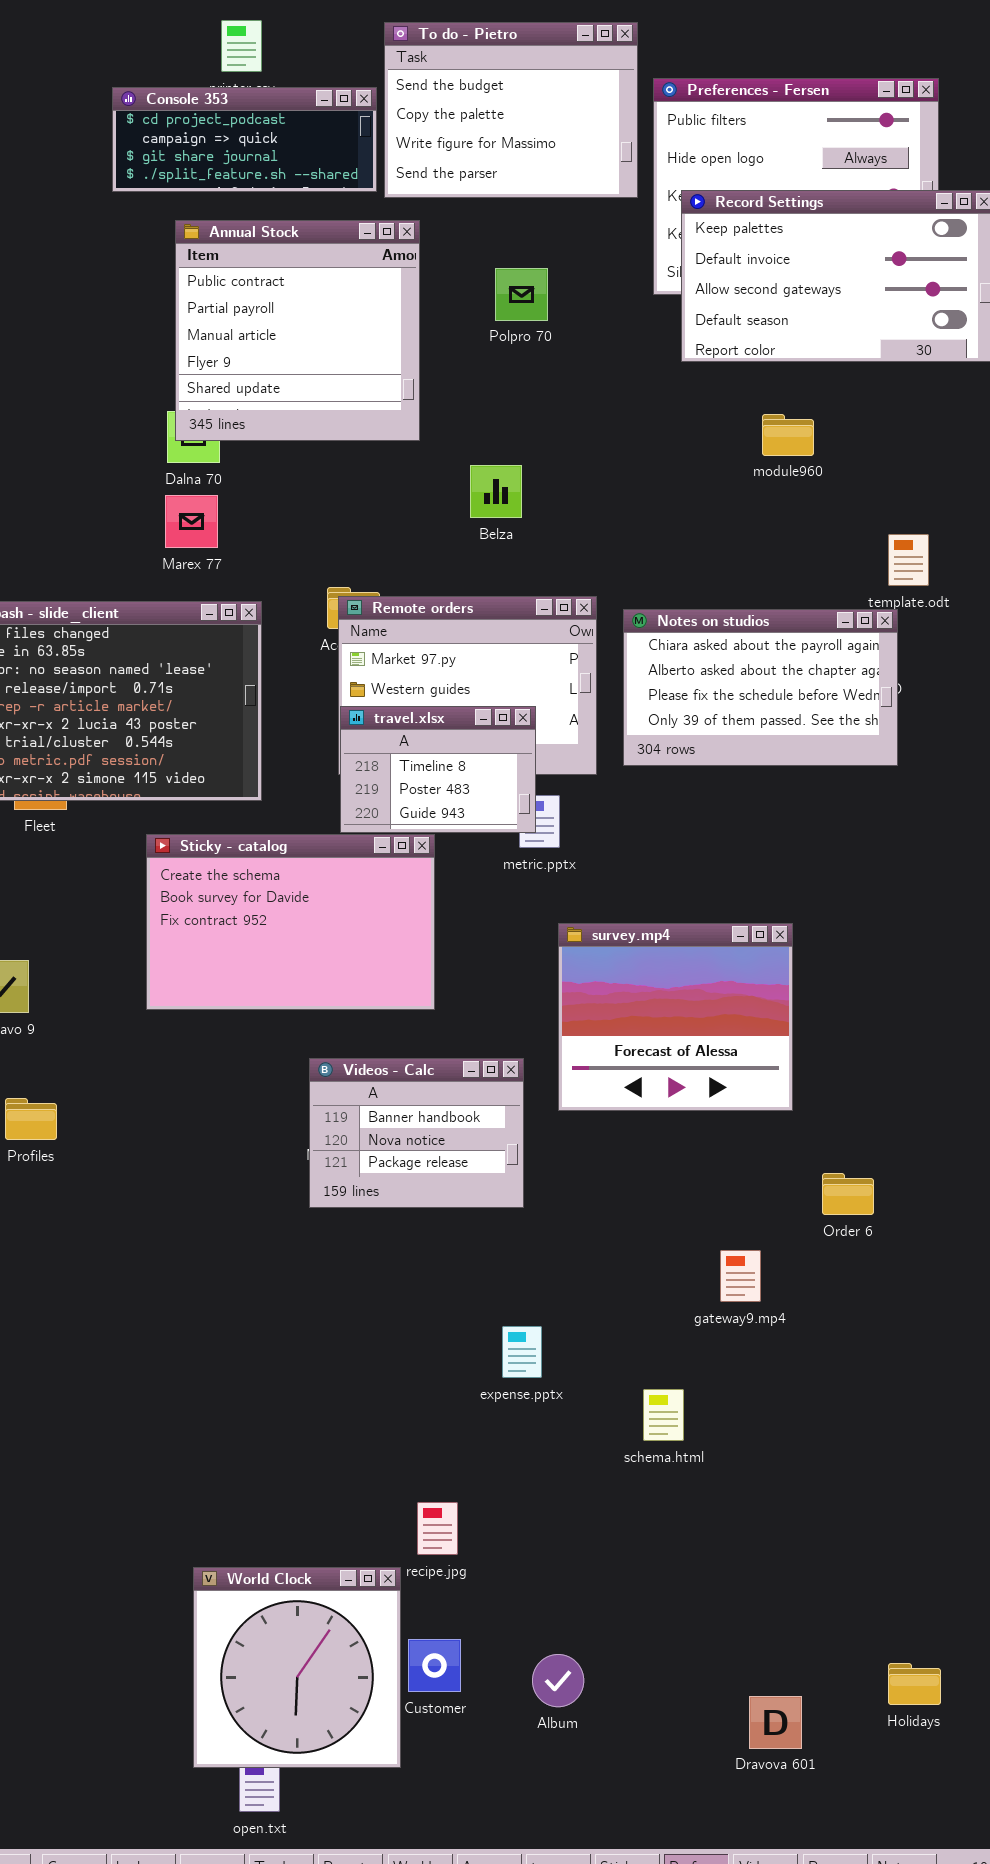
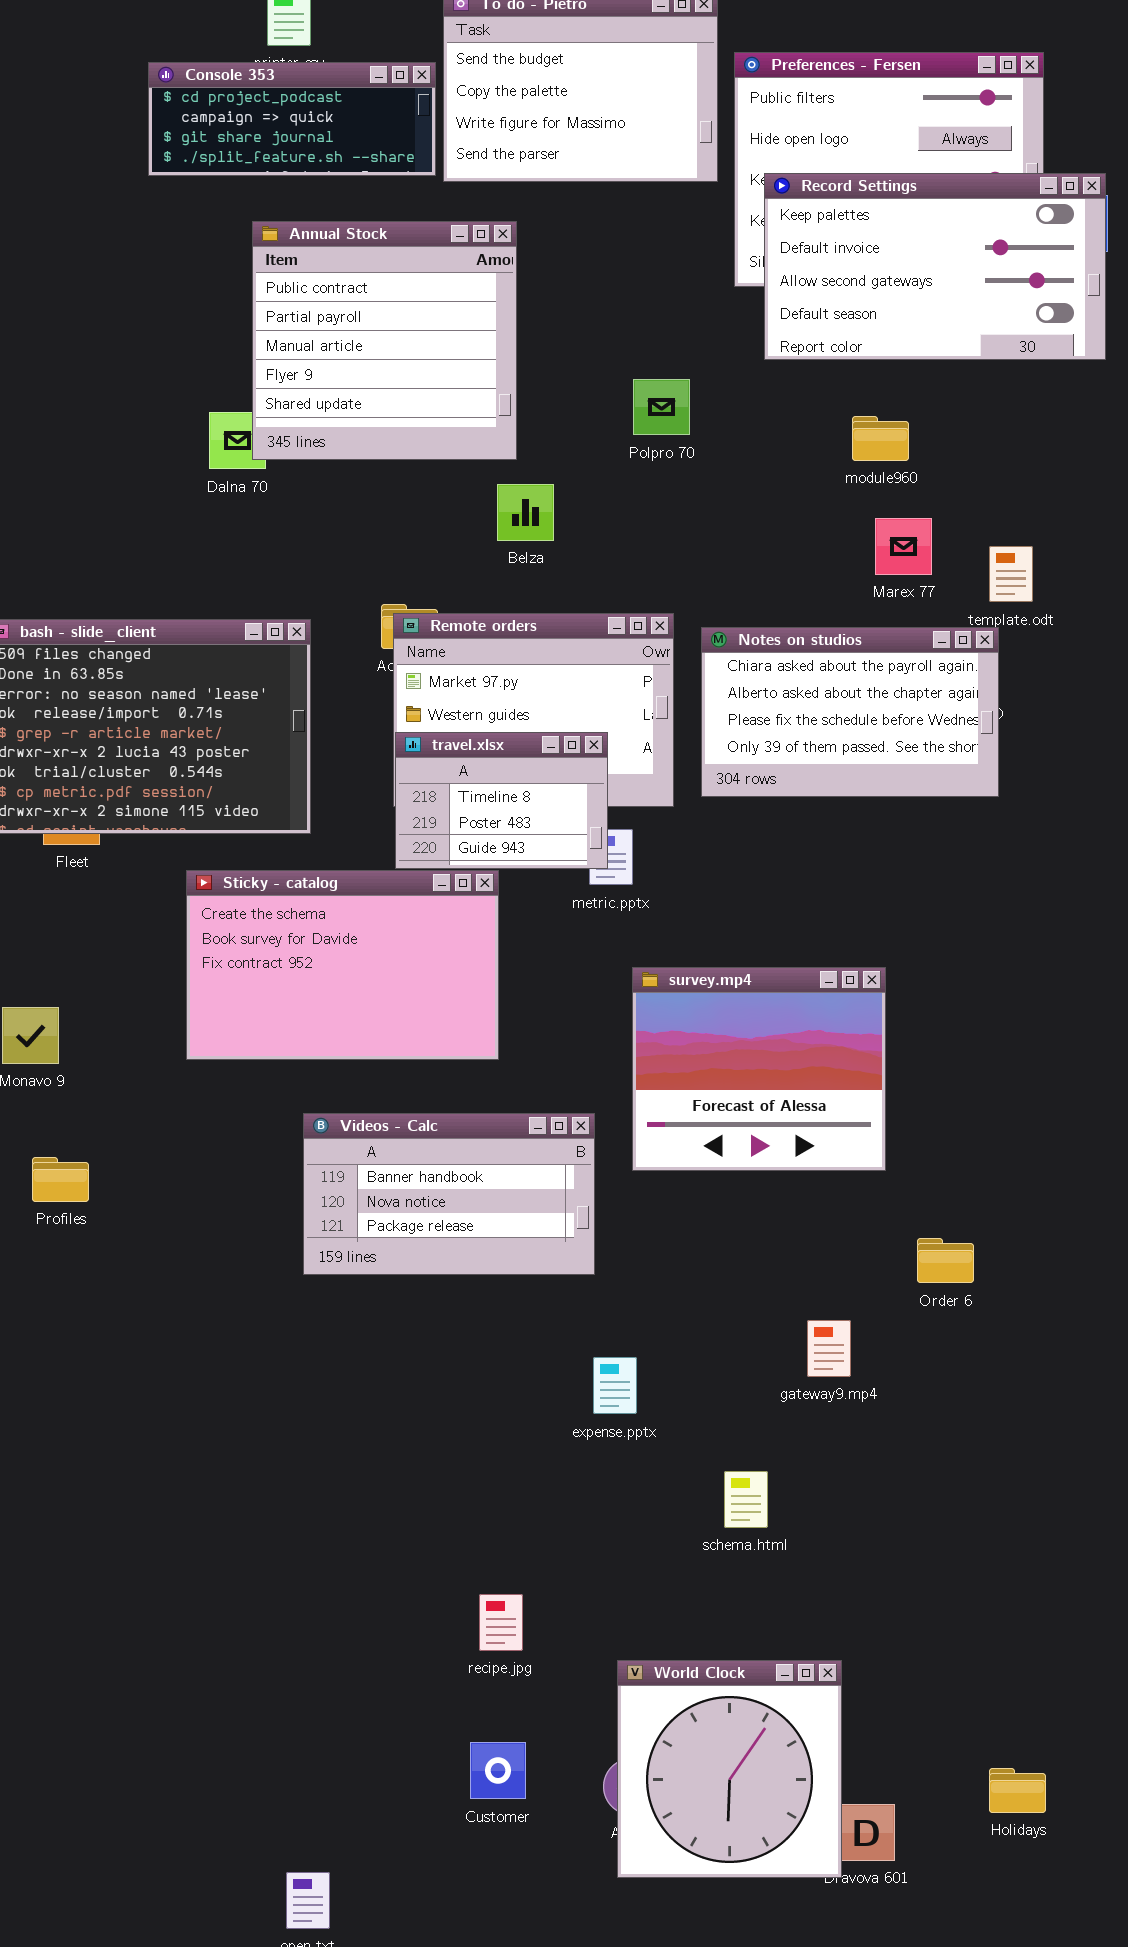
Annual Stock: [175,220,420,441] -> [252,221,517,460], moved
Polpro 70: [495,268,548,321] -> [633,379,690,435], moved
Belza: [470,465,522,518] -> [497,484,554,541], moved
Marex 77: [165,495,218,548] -> [875,518,932,575], moved
Videos - Calc: [309,1058,524,1208] -> [303,1113,595,1275], resized
expense.pptx: [502,1326,542,1378] -> [593,1357,637,1414], moved
World Clock: [193,1567,401,1768] -> [617,1660,842,1878], moved

